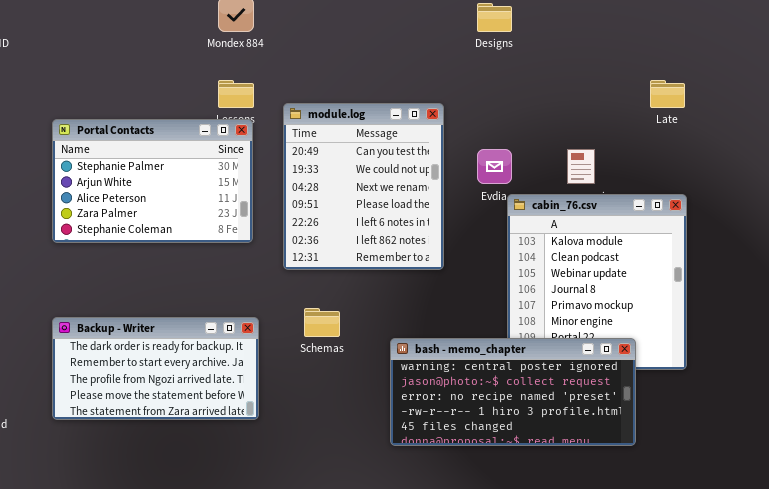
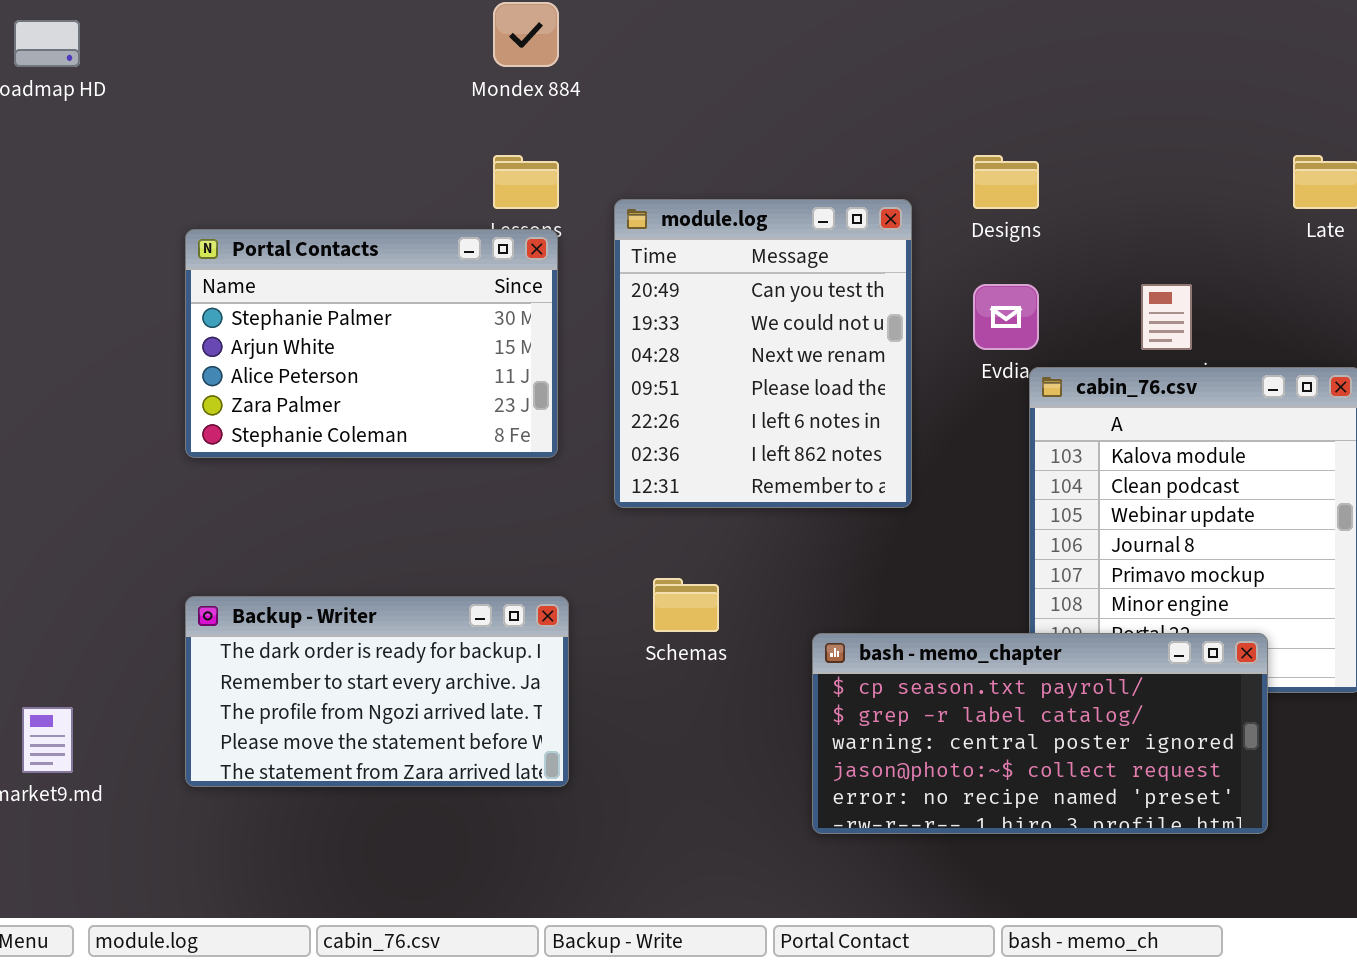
Designs: [477,3,512,32] -> [973,155,1039,209], moved
bash - memo_chapter: [390,338,636,446] -> [812,633,1268,834], scrolled up 2 rows

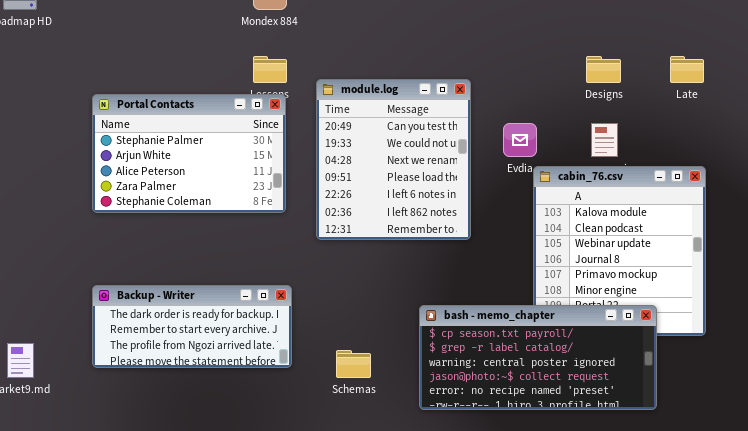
Designs: [973,155,1039,209] -> [586,56,621,83], moved
Schemas: [653,578,719,632] -> [336,350,371,378], moved
Backup - Writer: [185,596,569,787] -> [92,285,292,368], resized

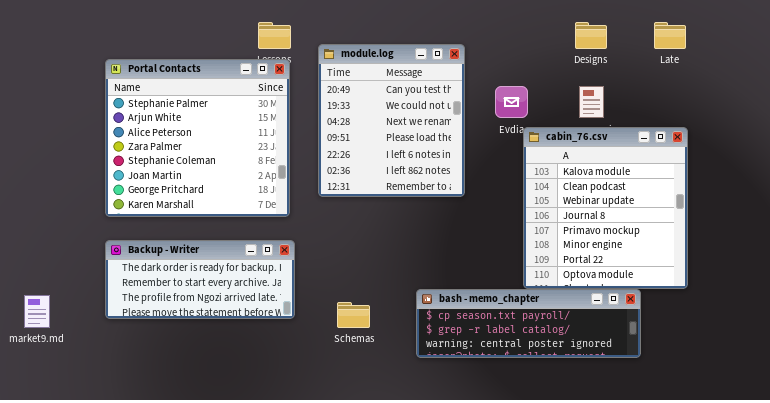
Portal Contacts: [92,94,286,213] -> [105,59,290,217], resized
bash - memo_chapter: [419,305,657,410] -> [416,289,641,358], resized

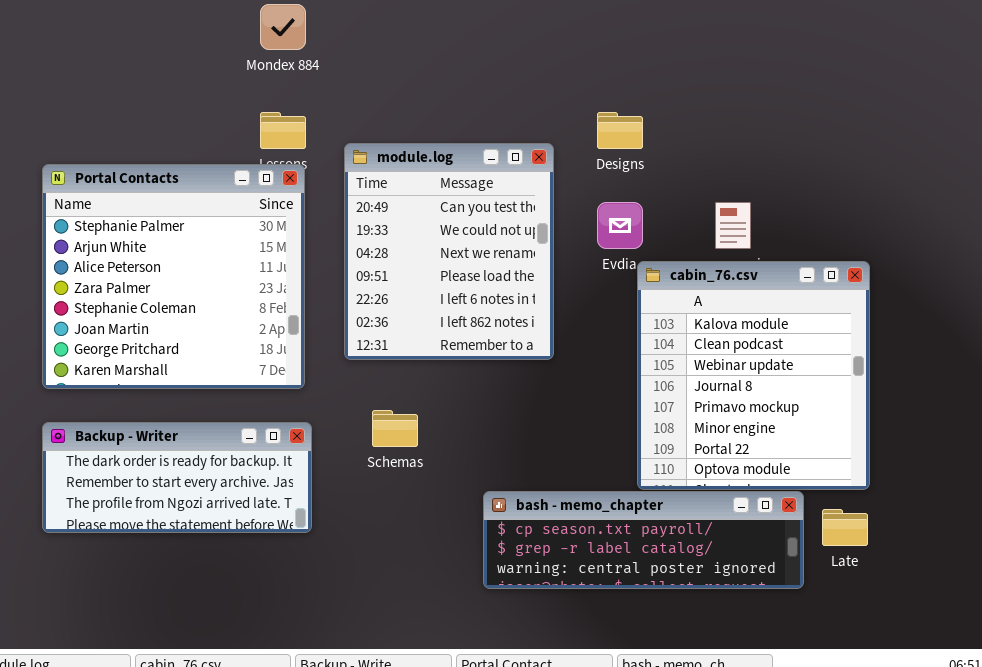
Designs: [575,22,607,49] -> [597,112,643,149], moved
Late: [654,22,686,49] -> [822,509,868,546], moved
Schemas: [337,302,370,328] -> [372,410,418,447], moved

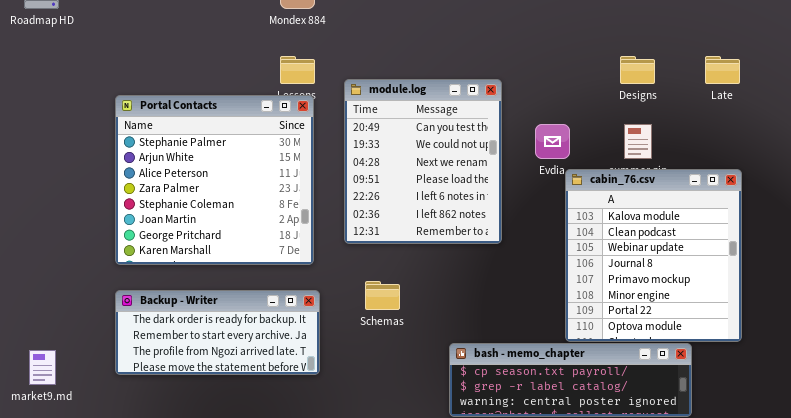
Designs: [597,112,643,149] -> [620,56,655,84], moved
Late: [822,509,868,546] -> [705,56,740,84], moved

